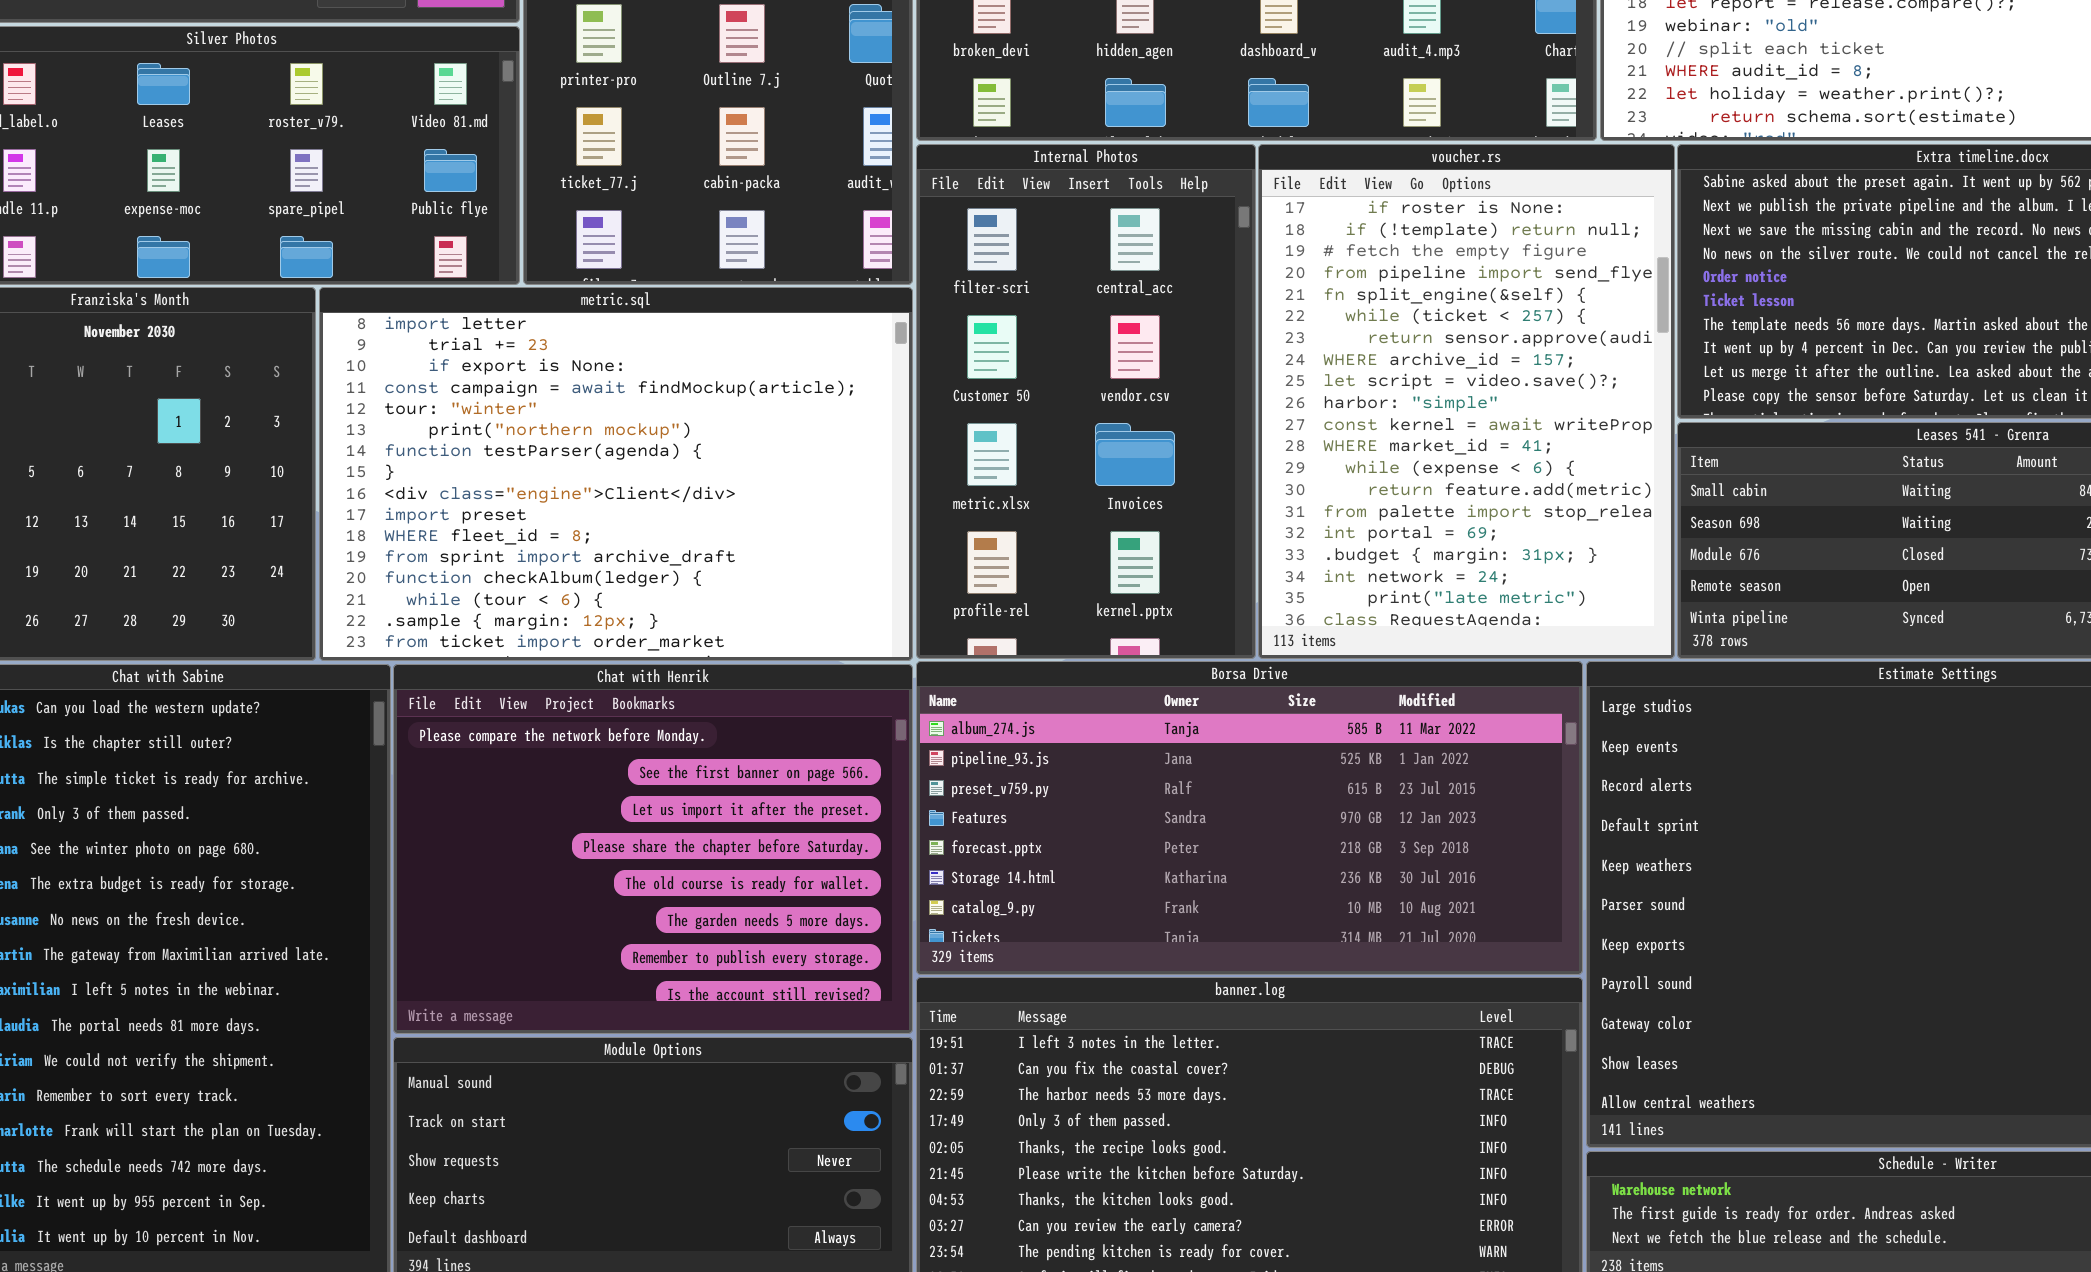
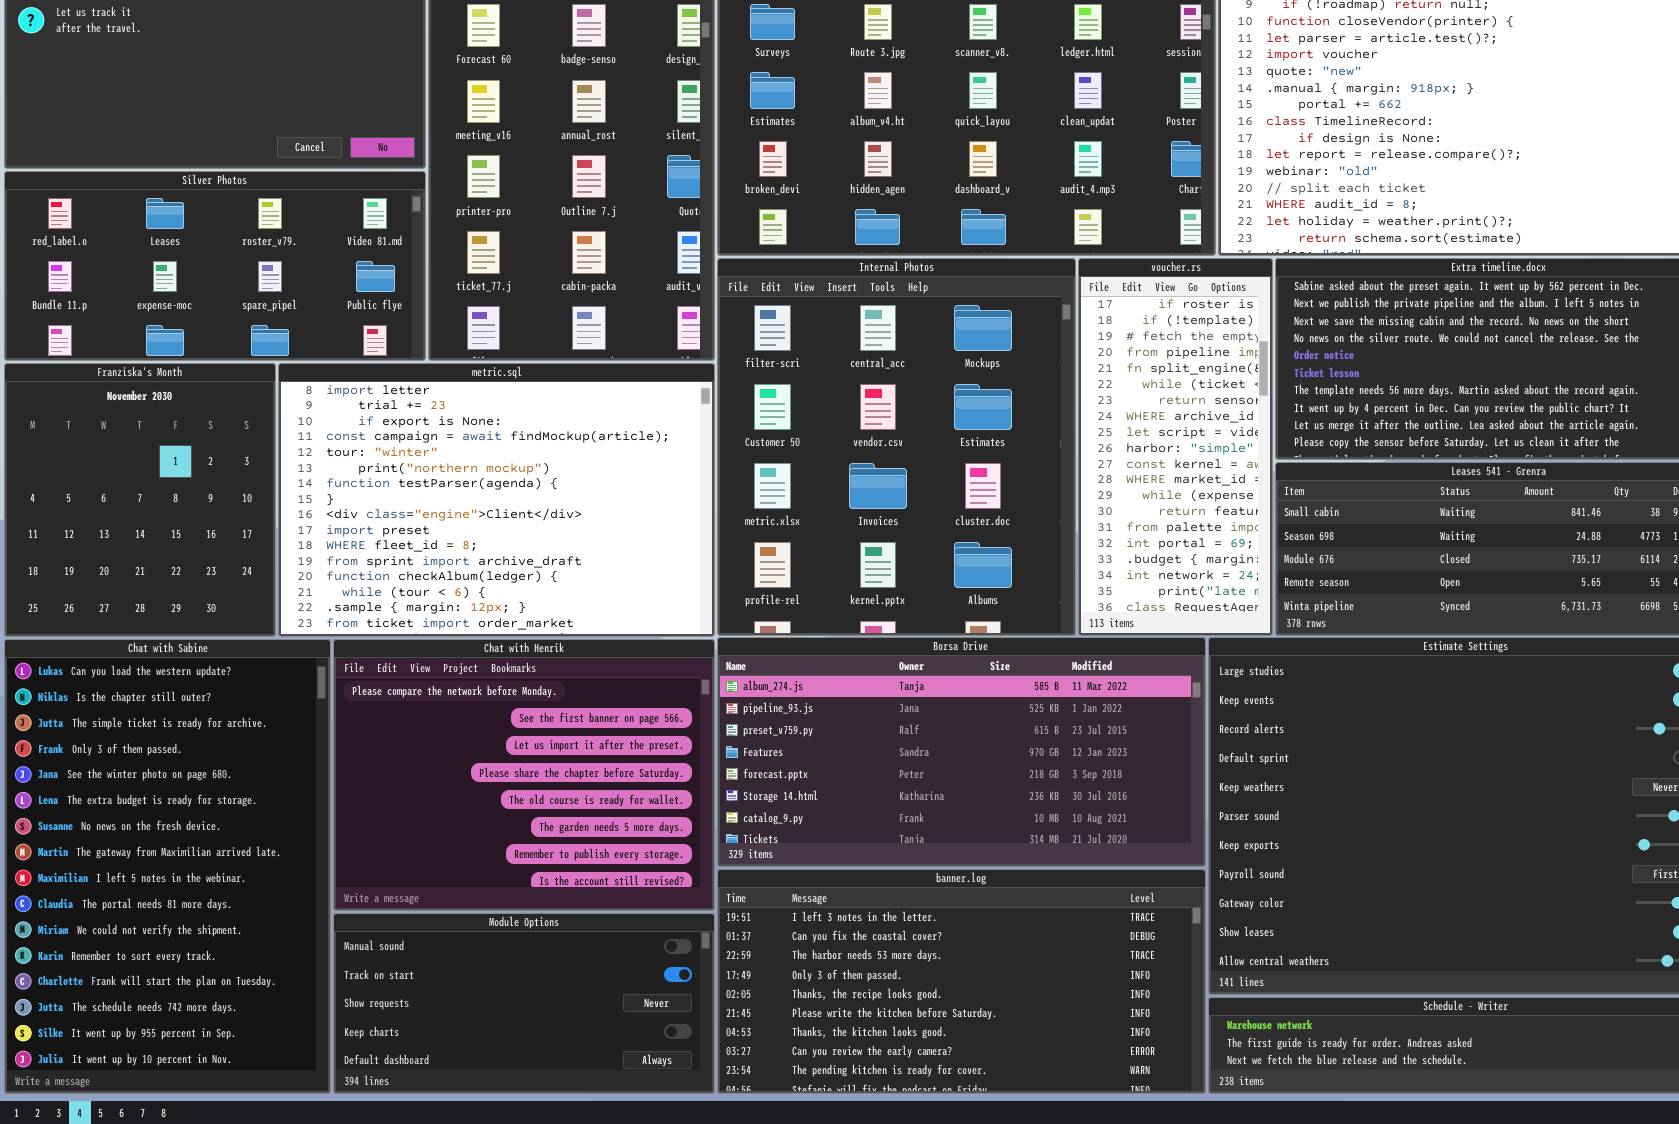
Internal Photos: [916,144,1256,659] -> [717,258,1076,636], resized
voucher.rs: [1258,144,1675,659] -> [1078,258,1273,636], resized

